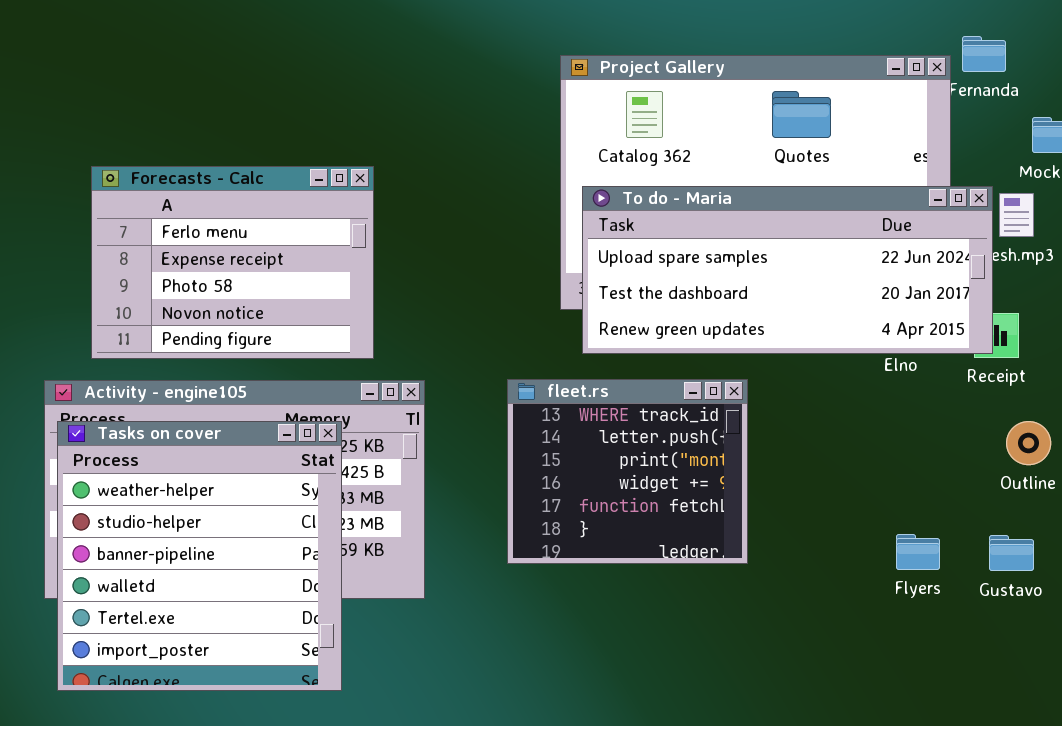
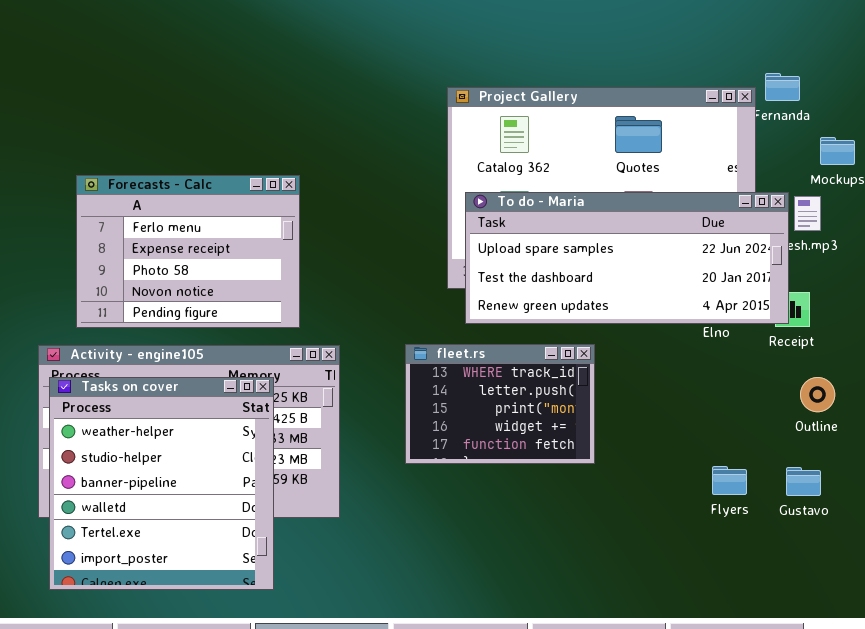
fleet.rs: [507,379,748,564] -> [405,344,595,464], resized

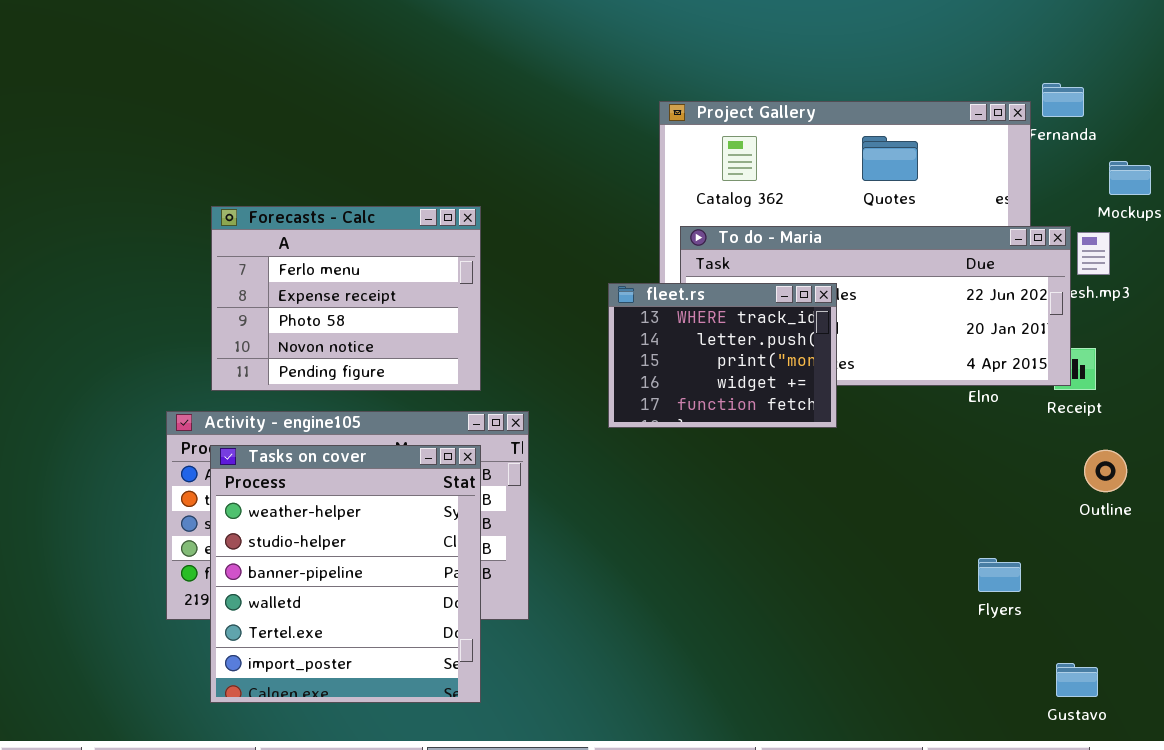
fleet.rs: [405,344,595,464] -> [608,283,837,428], moved
Tasks on cover: [49,377,274,590] -> [210,445,481,703], moved
Gustavo: [786,467,821,496] -> [1056,663,1098,697], moved

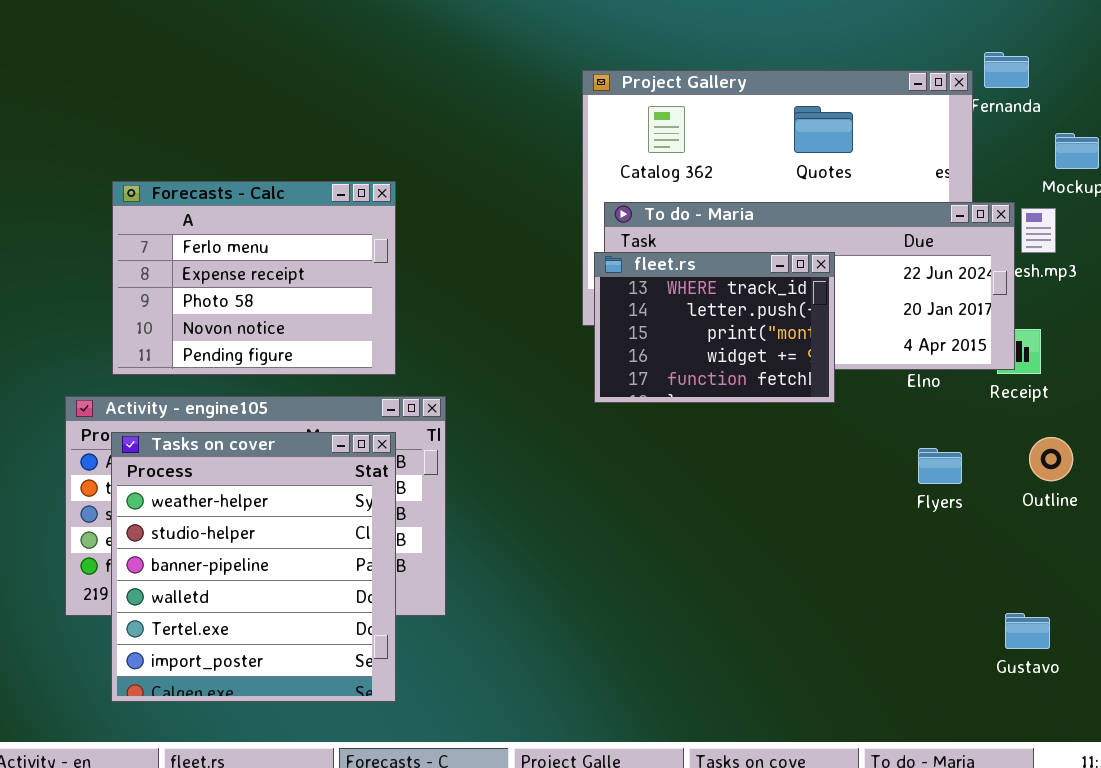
fleet.rs: [608,283,837,428] -> [594,252,835,403], moved
Flyers: [978,558,1021,592] -> [918,448,962,484], moved
Gustavo: [1056,663,1098,697] -> [1005,613,1050,649], moved

